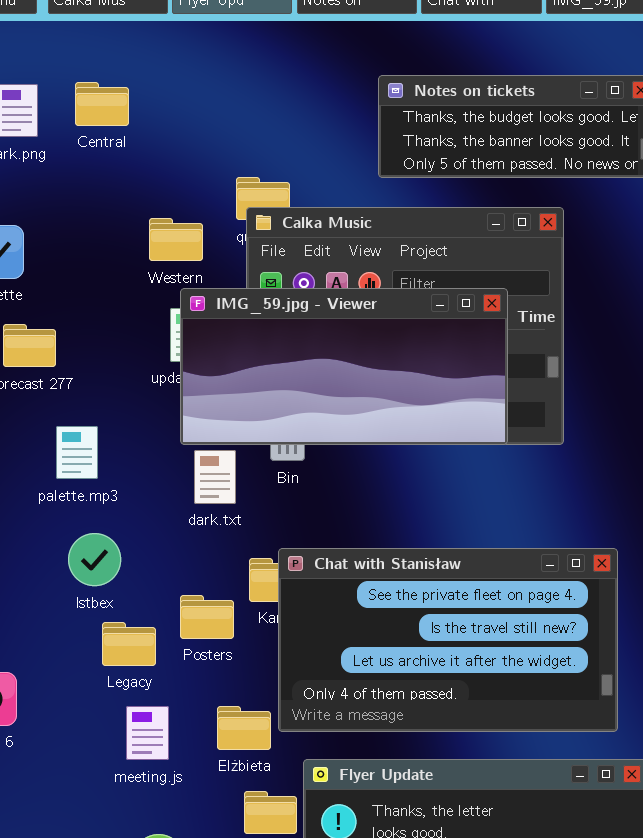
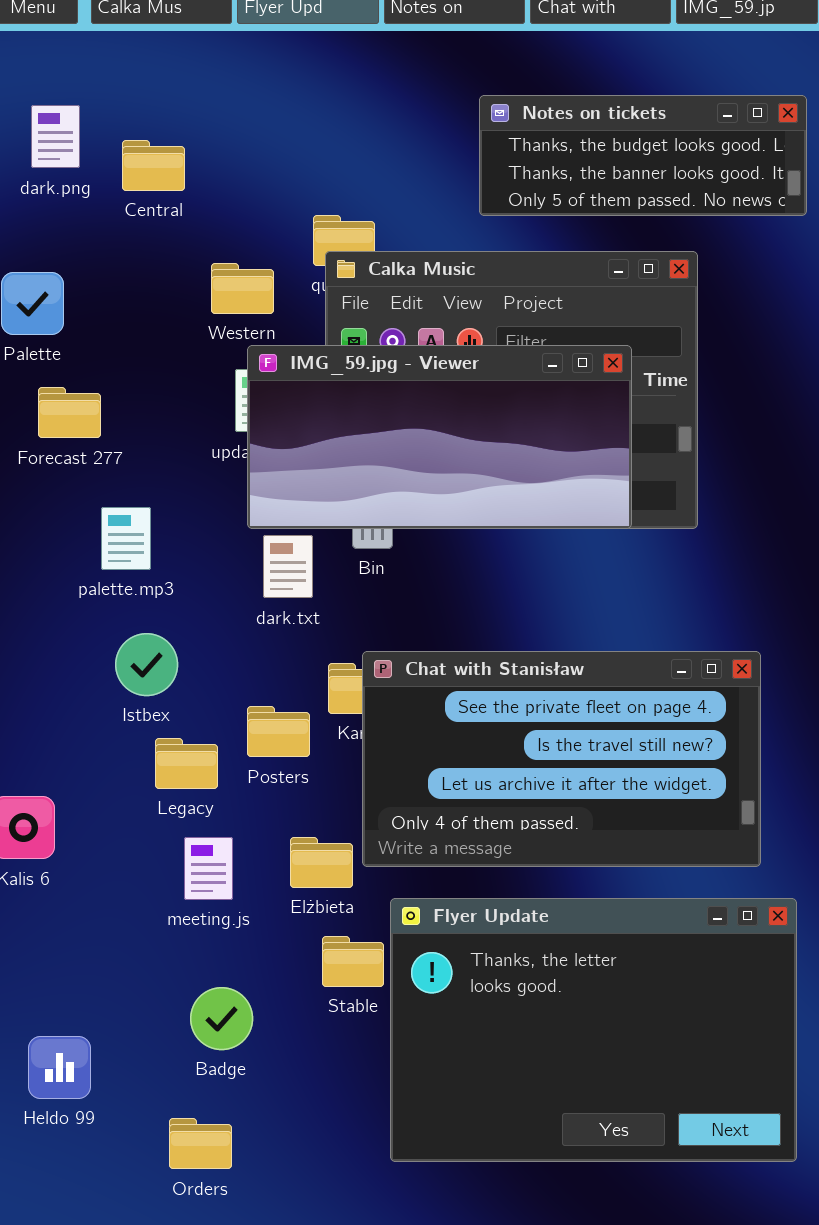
Central: [75,82,129,126] -> [122,140,185,191], moved

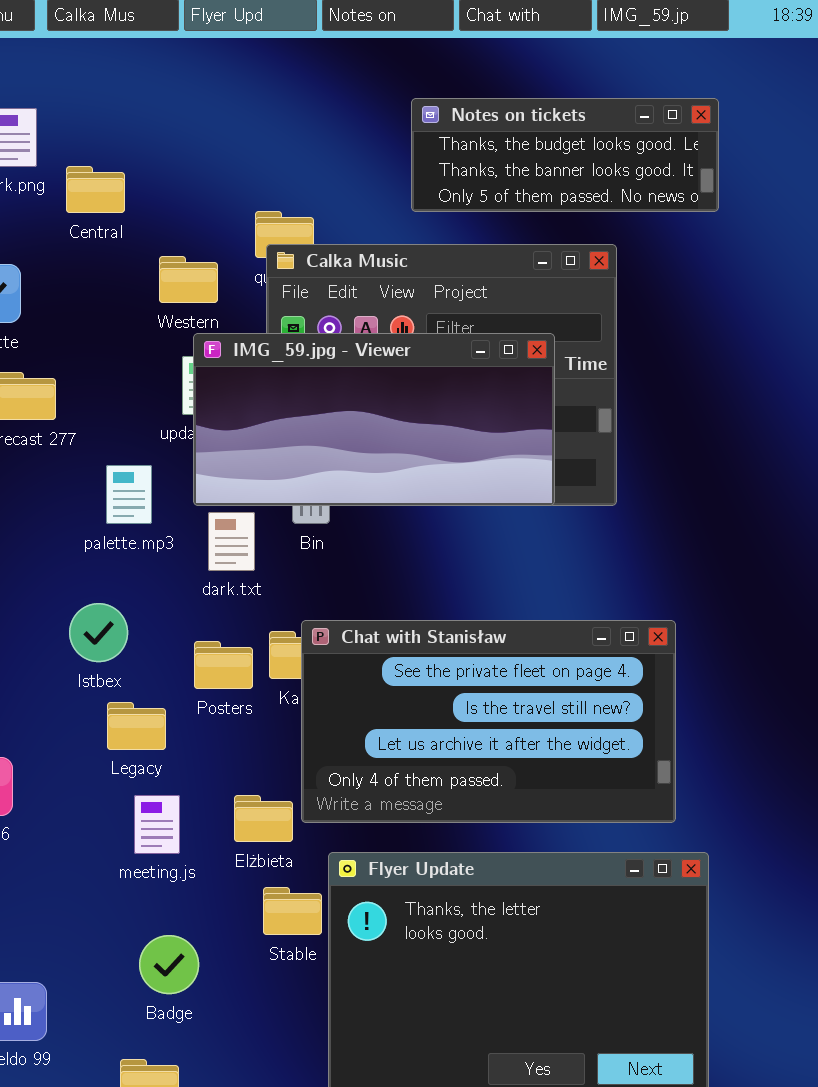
Central: [122,140,185,191] -> [66,166,125,213], moved
palette.mp3: [101,507,151,570] -> [106,465,152,524], moved
Posters: [247,706,310,757] -> [194,641,253,689], moved

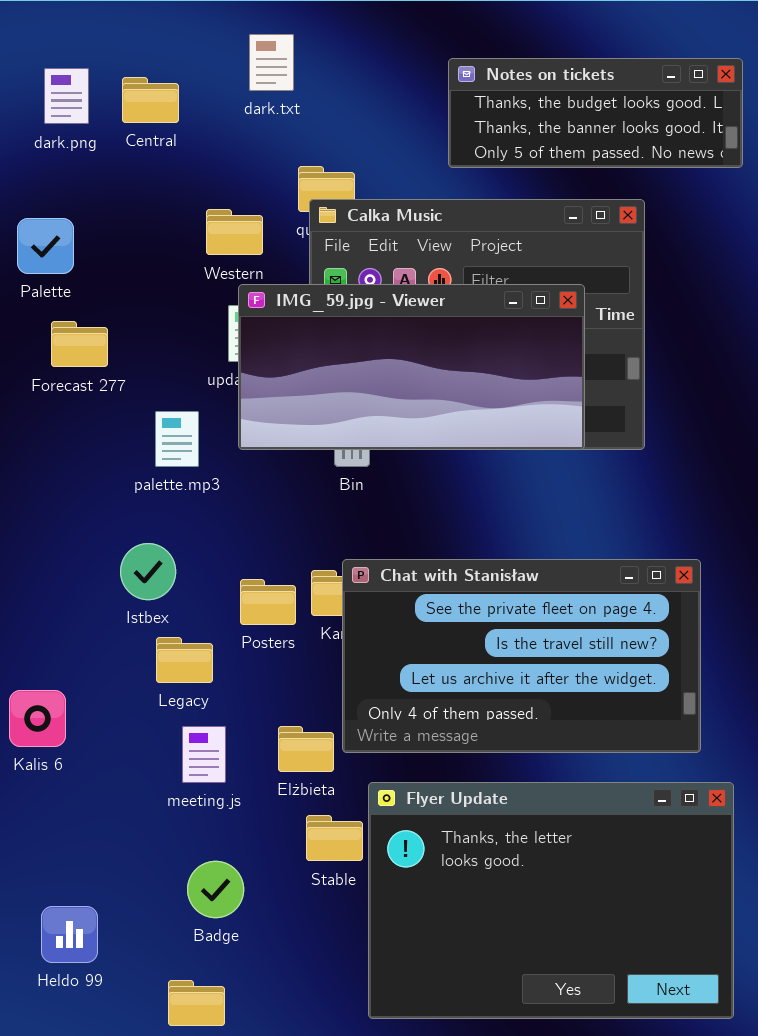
Central: [66,166,125,213] -> [122,77,179,123], moved
dark.txt: [208,512,255,571] -> [249,34,294,91], moved

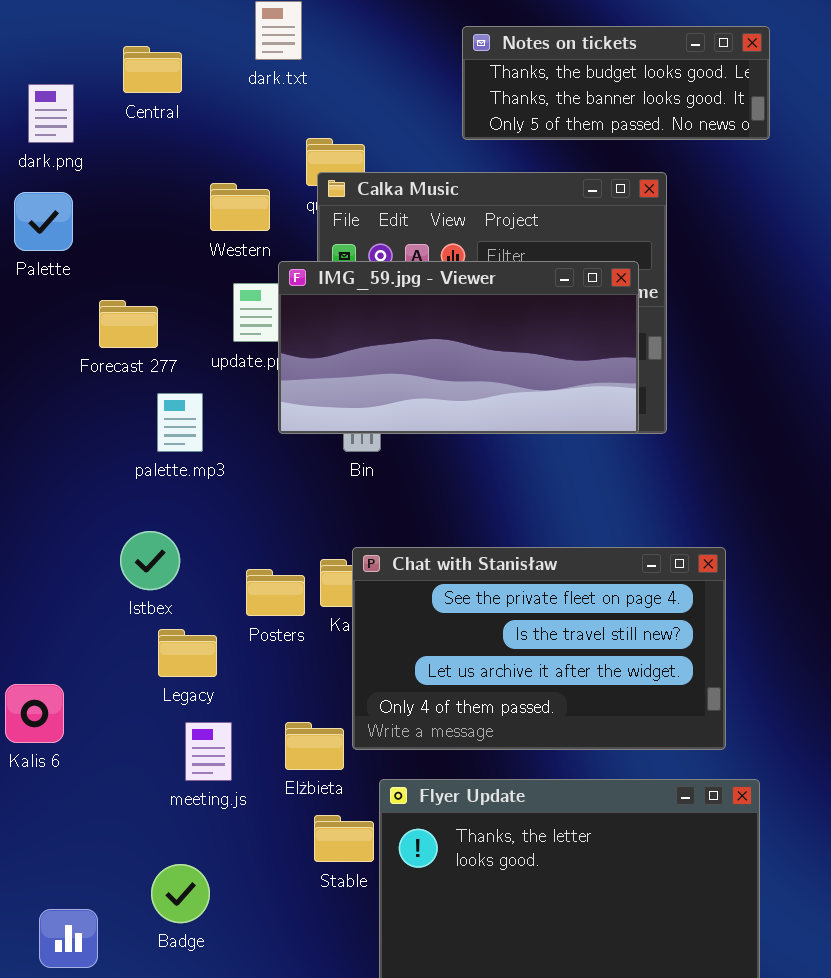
dark.png: [44,68,89,124] -> [28,84,74,143], moved
IMG_59.jpg - Viewer: [238,284,585,450] -> [278,261,639,434], moved
Forecast 277: [51,321,108,367] -> [99,300,158,348], moved
Badge: [187,861,244,918] -> [151,864,210,923], moved

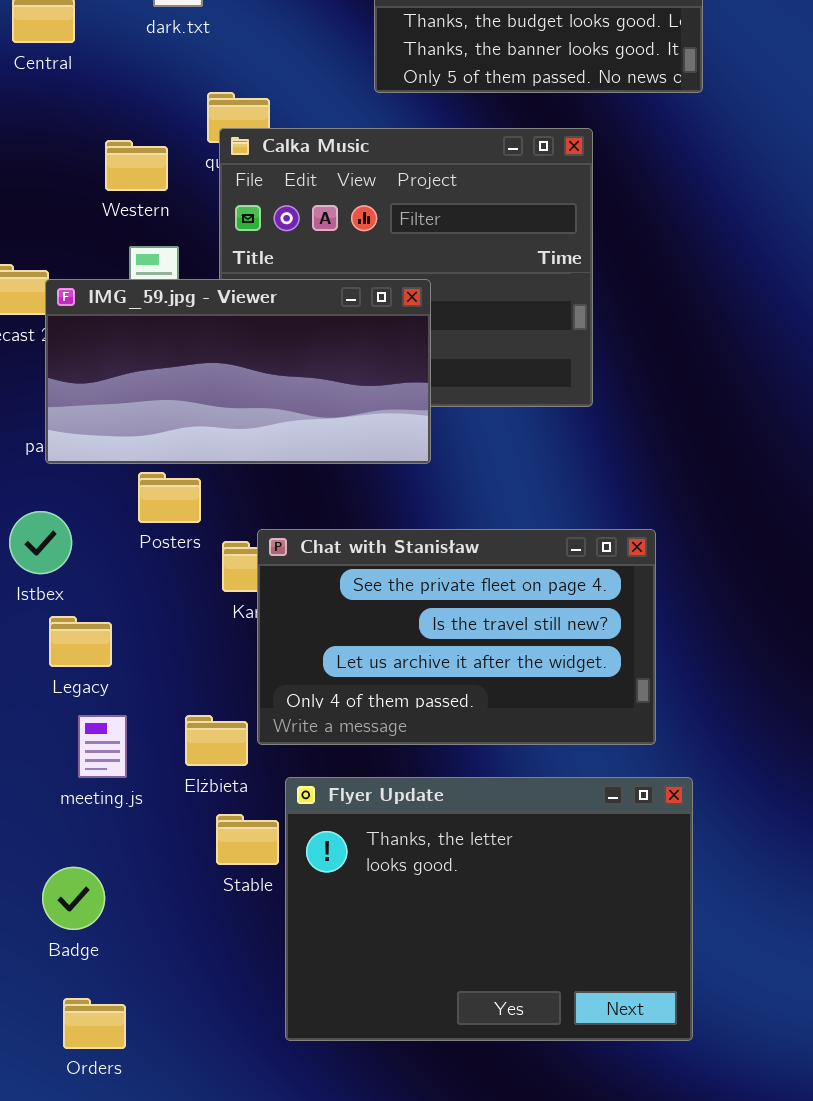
IMG_59.jpg - Viewer: [278,261,639,434] -> [45,279,431,464], moved
Posters: [246,569,305,616] -> [138,472,201,523], moved

